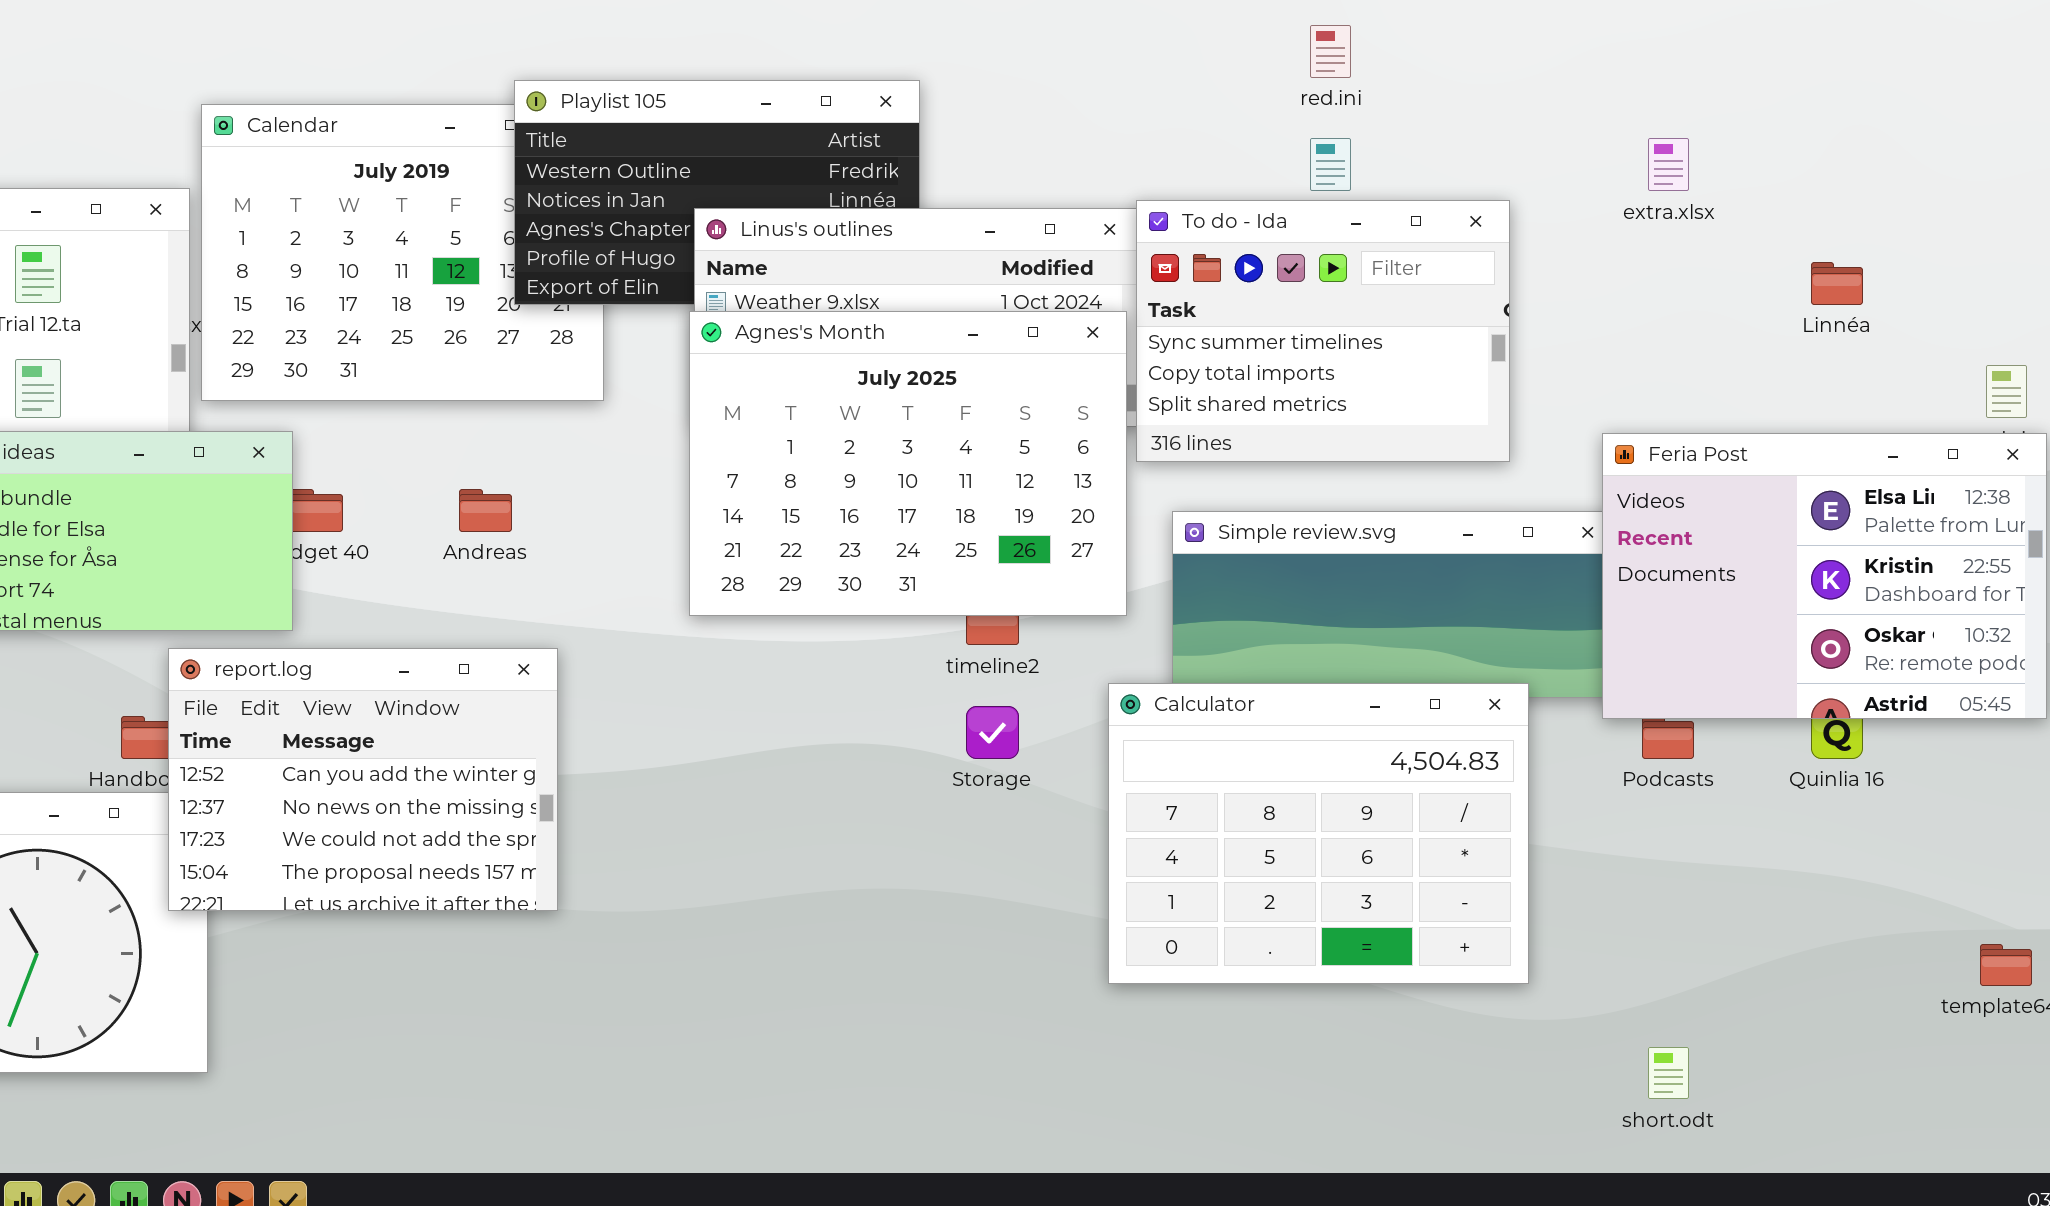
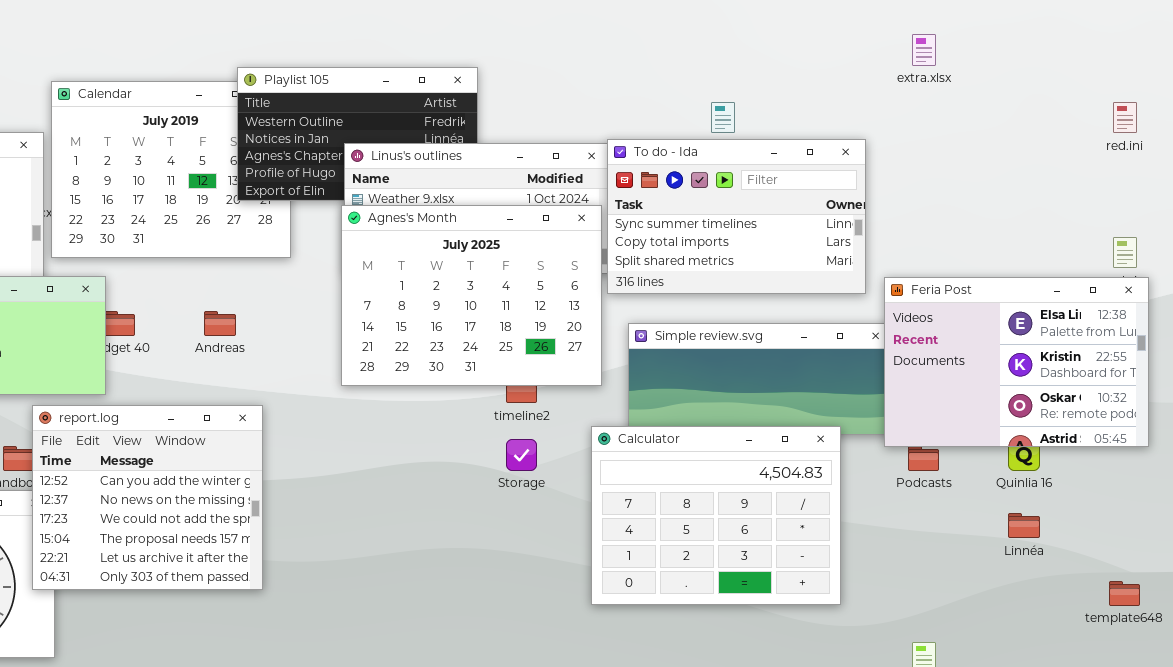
red.ini: [1310,25,1351,78] -> [1113,102,1137,133], moved
extra.xlsx: [1648,138,1689,191] -> [912,34,936,66], moved
To do - Ida: [1136,200,1510,462] -> [607,139,866,294], resized
Linnéa: [1811,262,1863,305] -> [1008,513,1040,538], moved
report.log: [168,648,558,911] -> [32,405,263,590], resized

